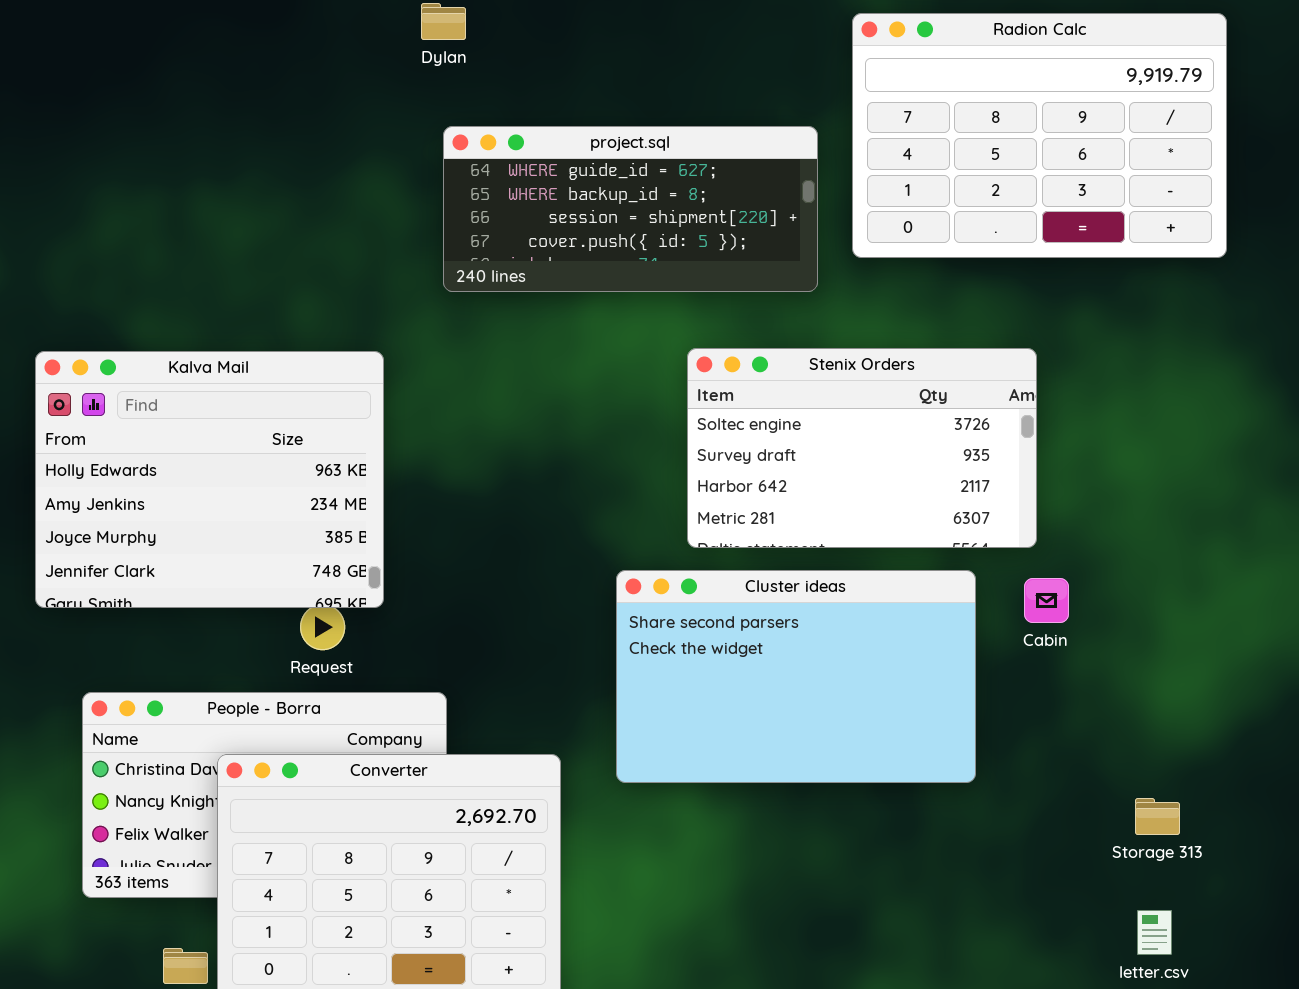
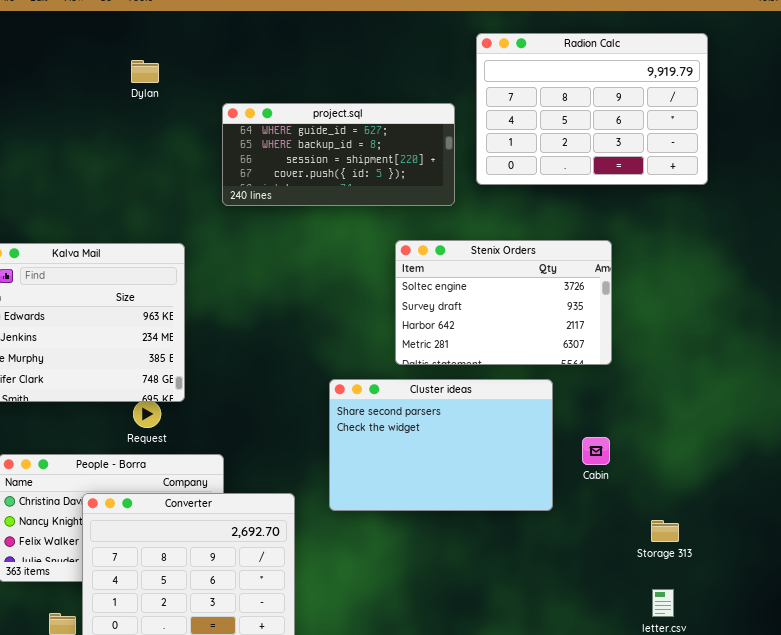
Dylan: [421,3,466,40] -> [131,60,159,83], moved
Stenix Orders: [687,348,1037,548] -> [395,240,612,365], moved
Cabin: [1024,578,1069,623] -> [582,437,610,465], moved

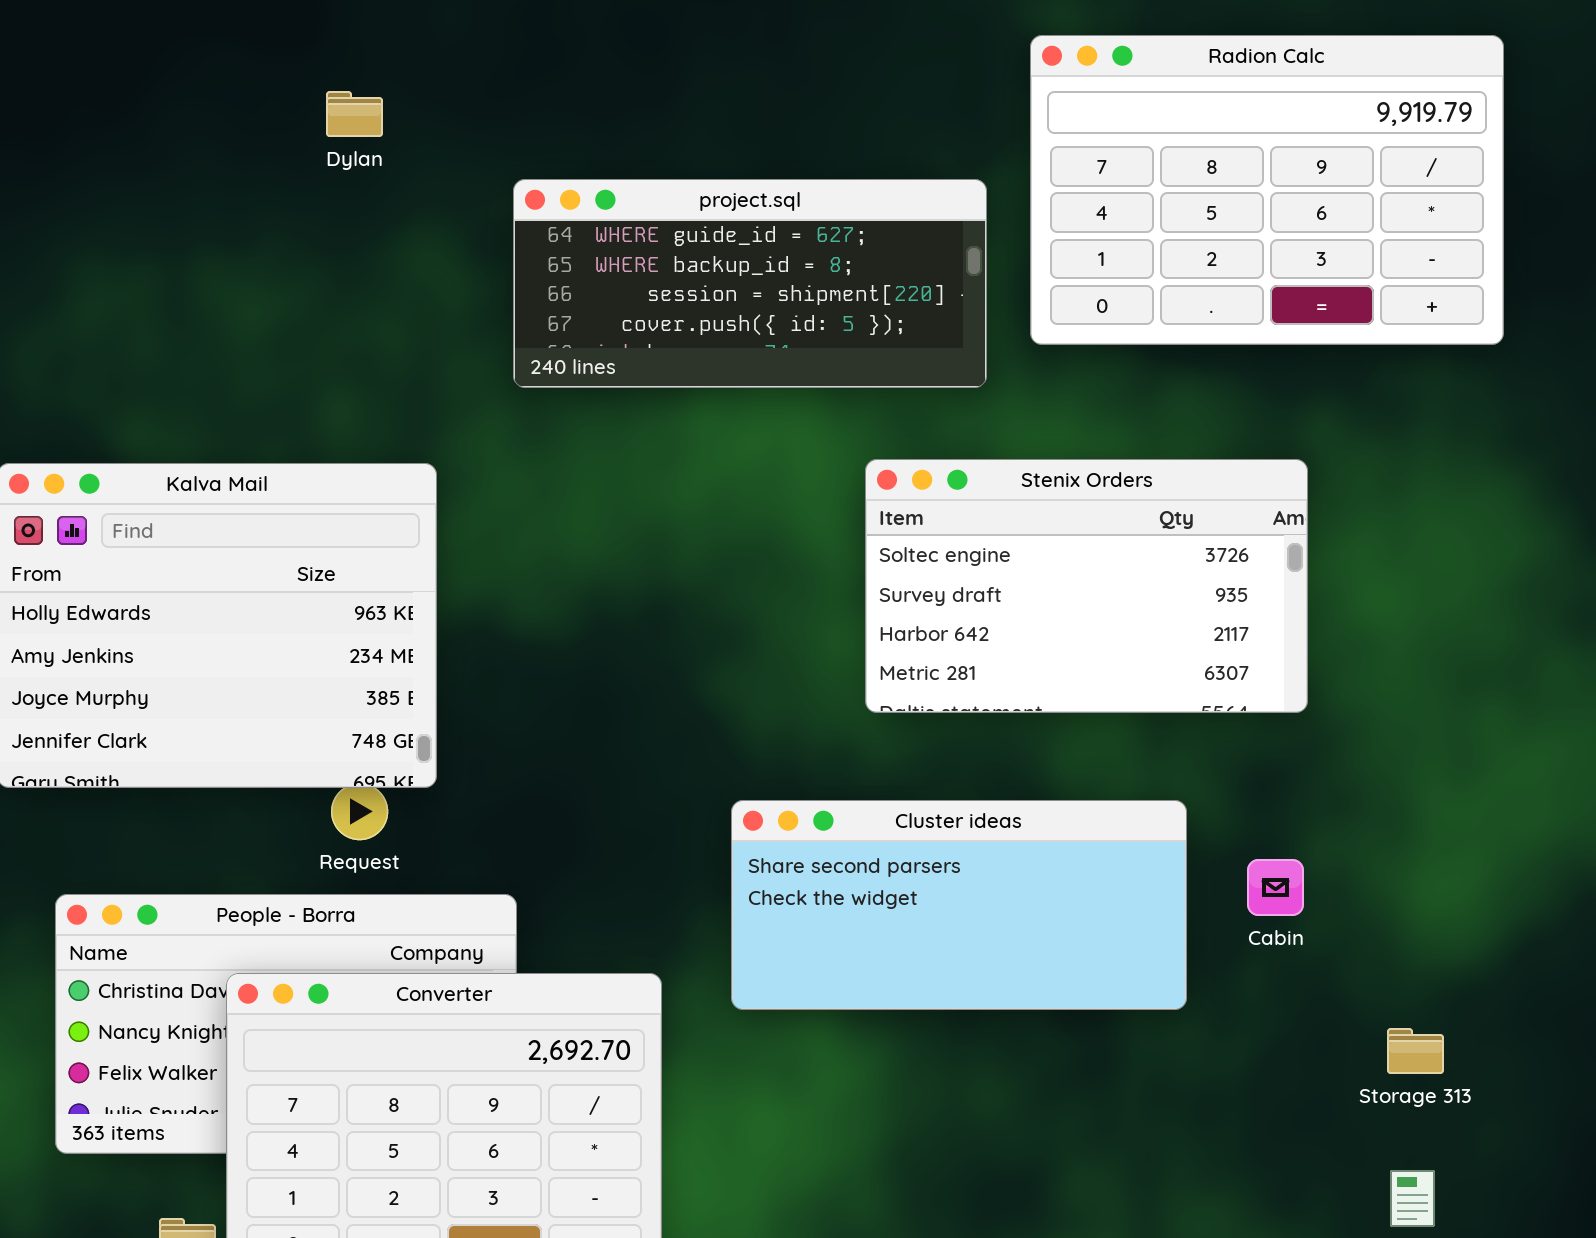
Cluster ideas: [329,379,553,511] -> [731,800,1187,1010], resized

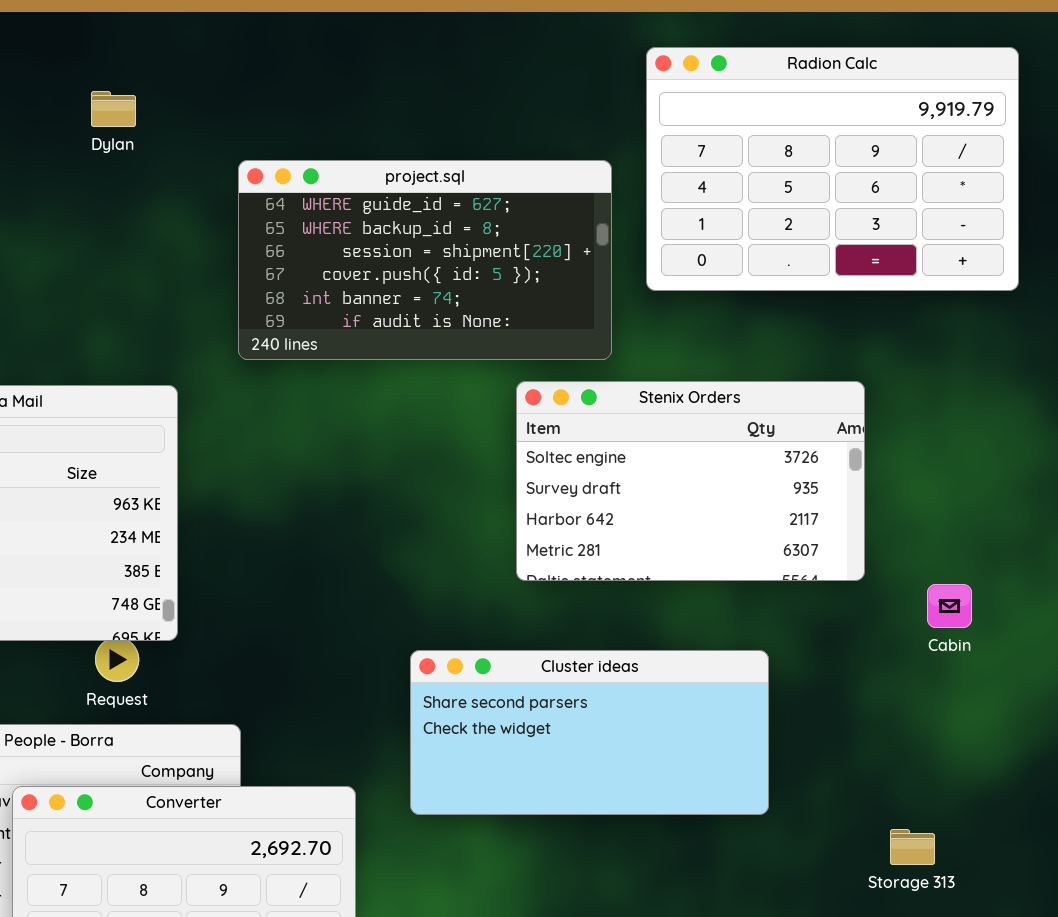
project.sql: [513,179,987,388] -> [238,160,612,360], resized
Cabin: [1247,859,1304,916] -> [927,584,972,628], moved
Storage 313: [1387,1028,1444,1074] -> [890,829,935,865], moved

